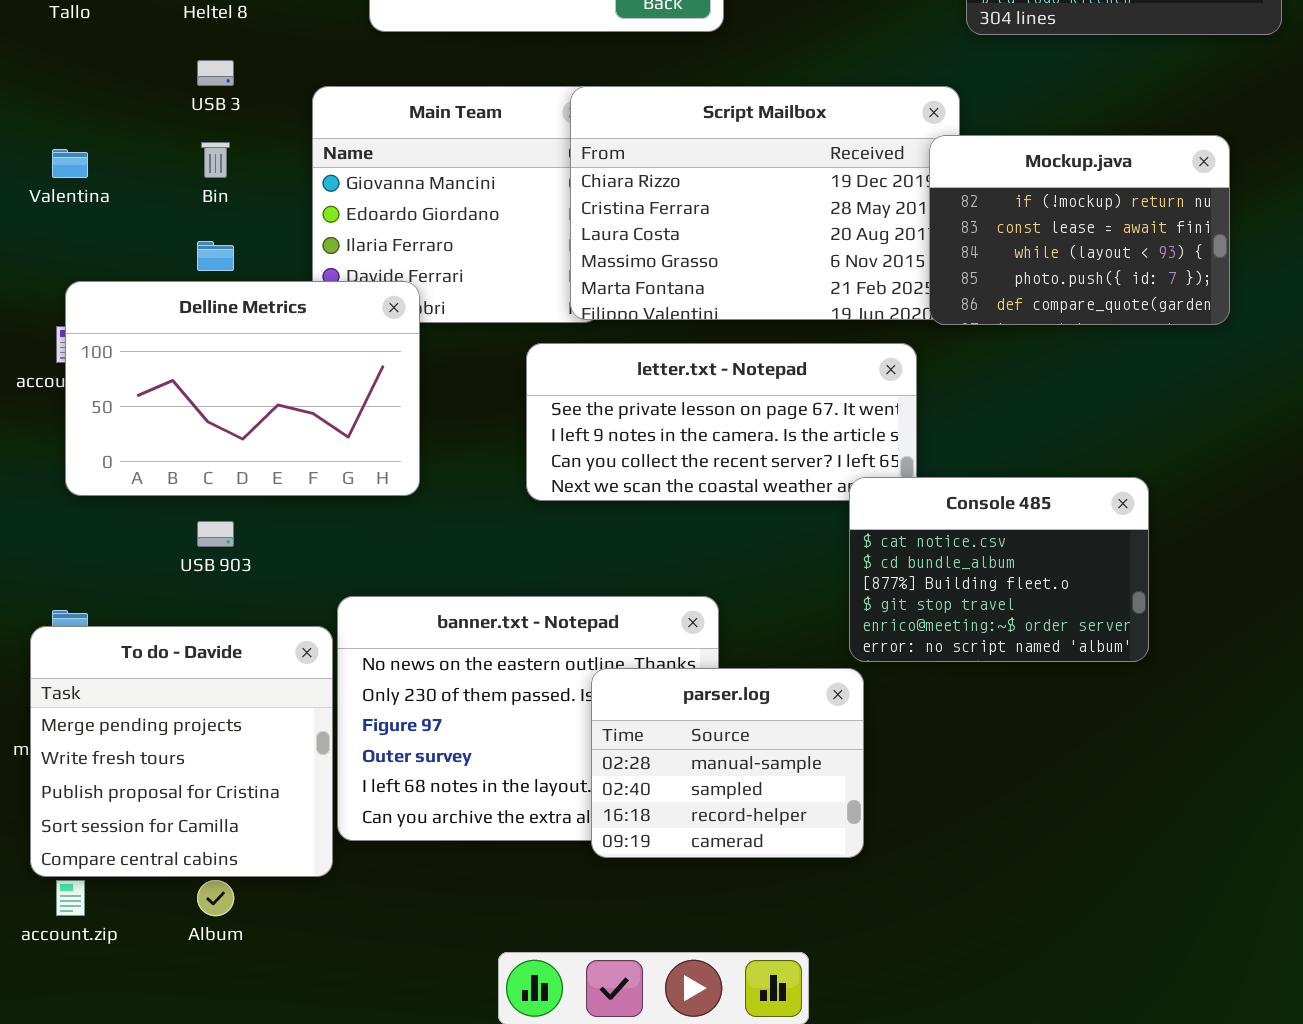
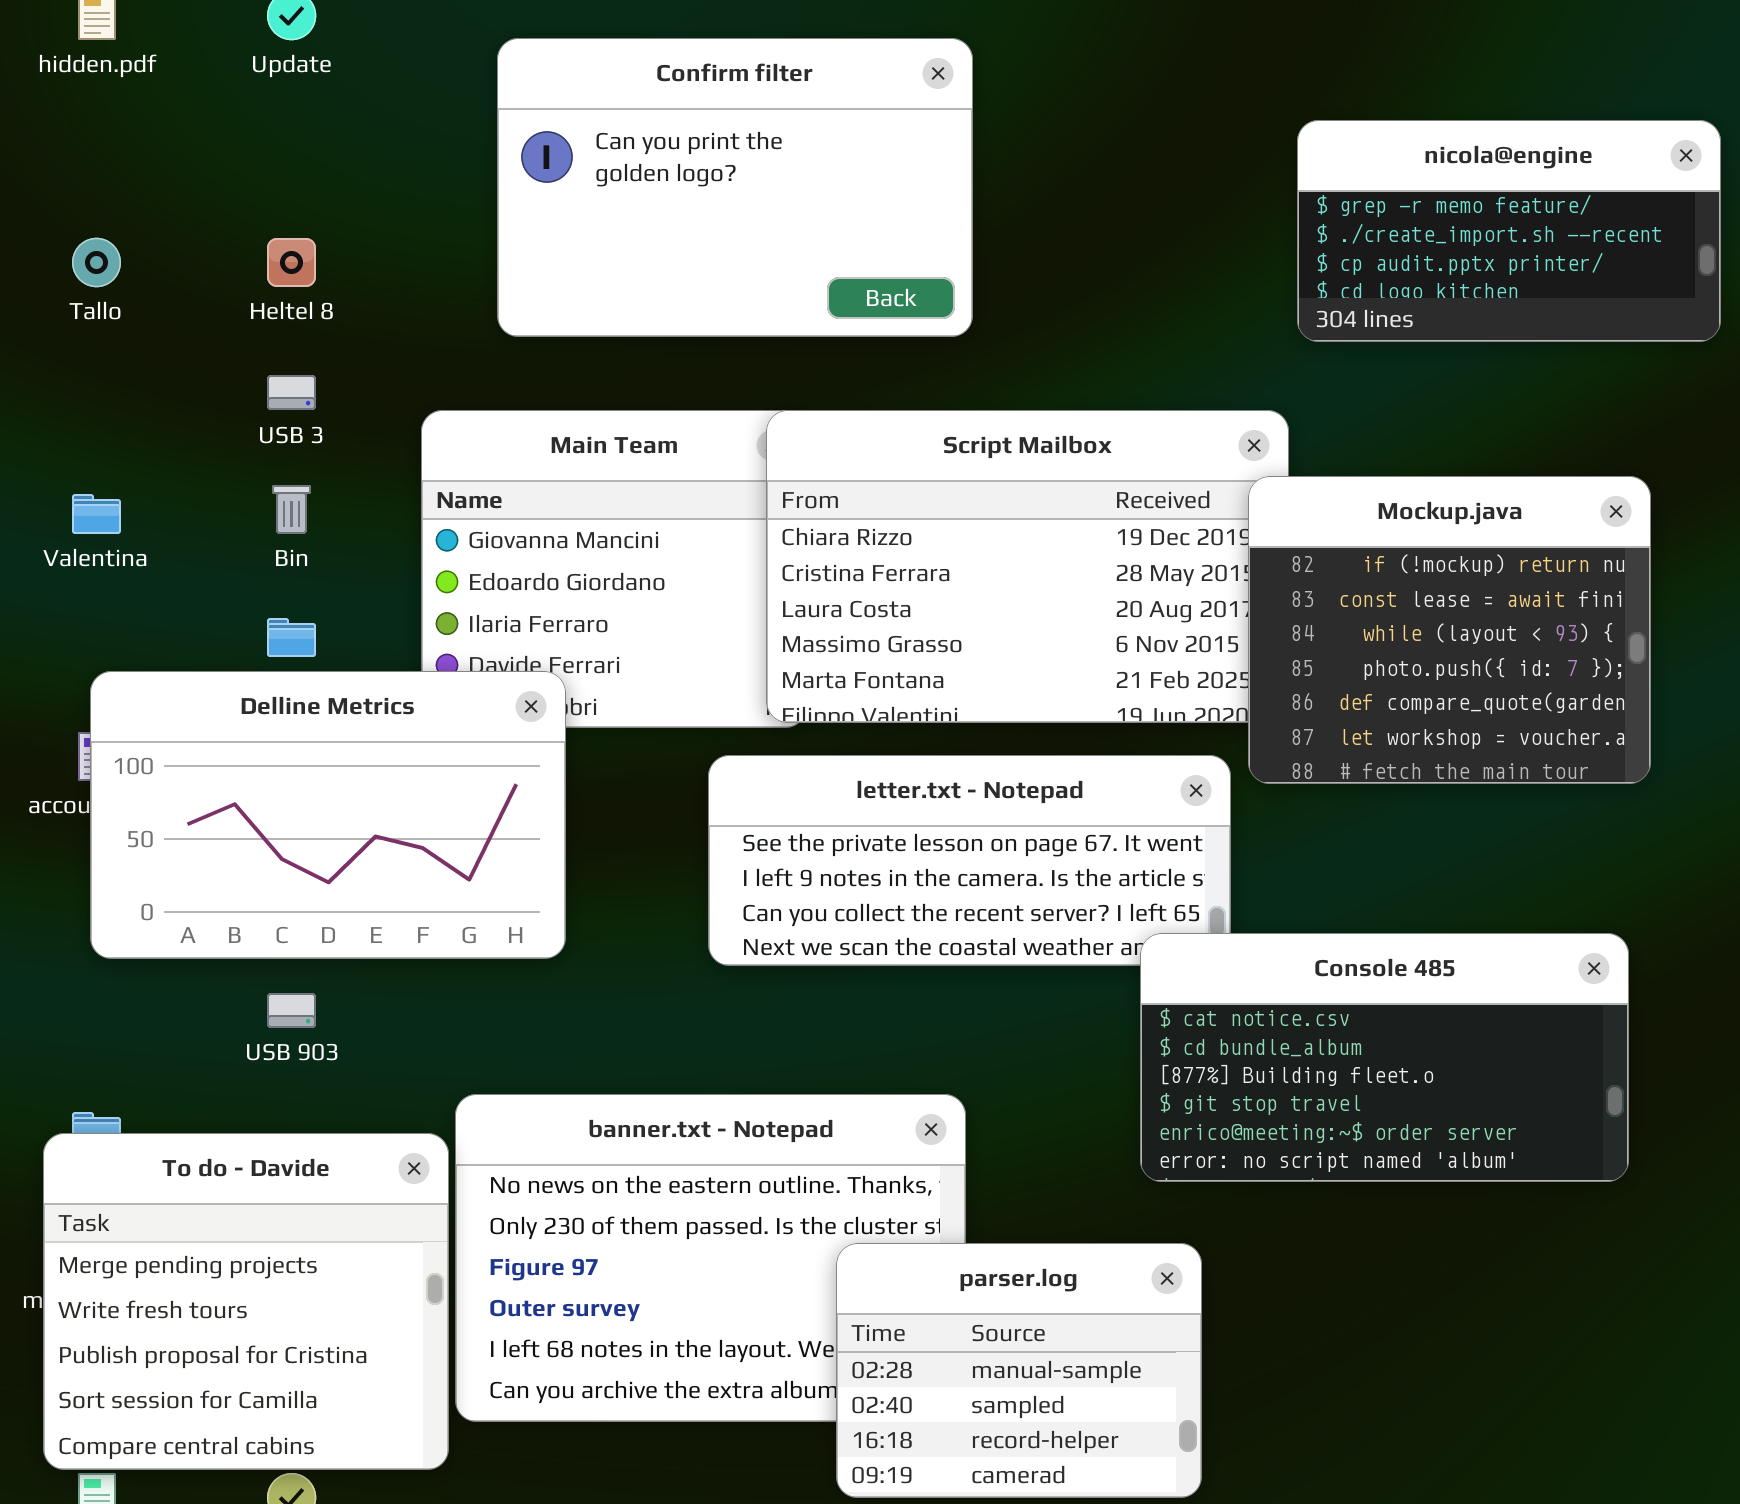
Mockup.java: [929,135,1230,325] -> [1248,476,1651,784], resized
Console 485: [849,477,1149,662] -> [1140,933,1629,1182], resized
parser.log: [591,668,864,858] -> [836,1243,1202,1498], moved

